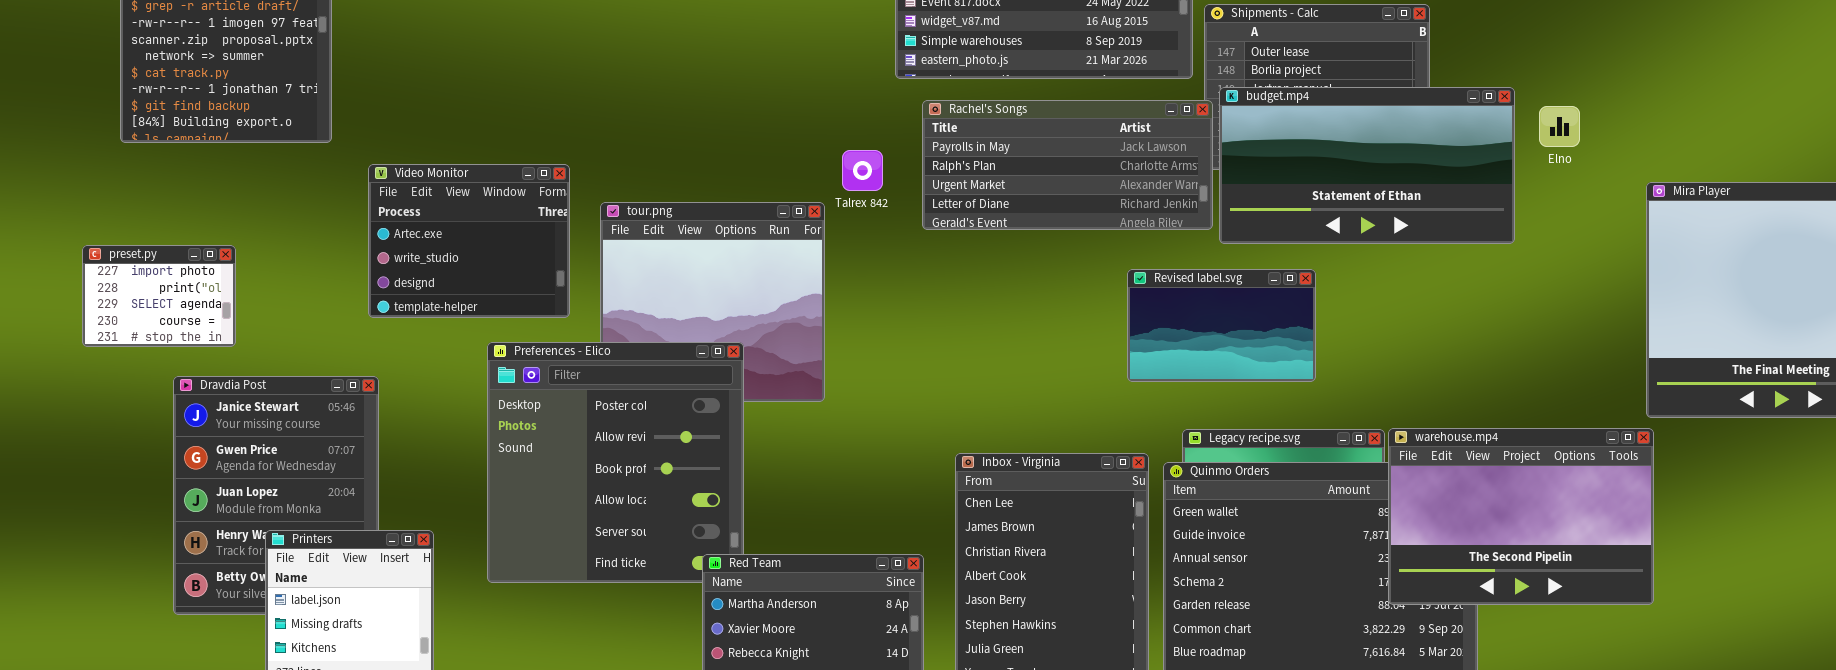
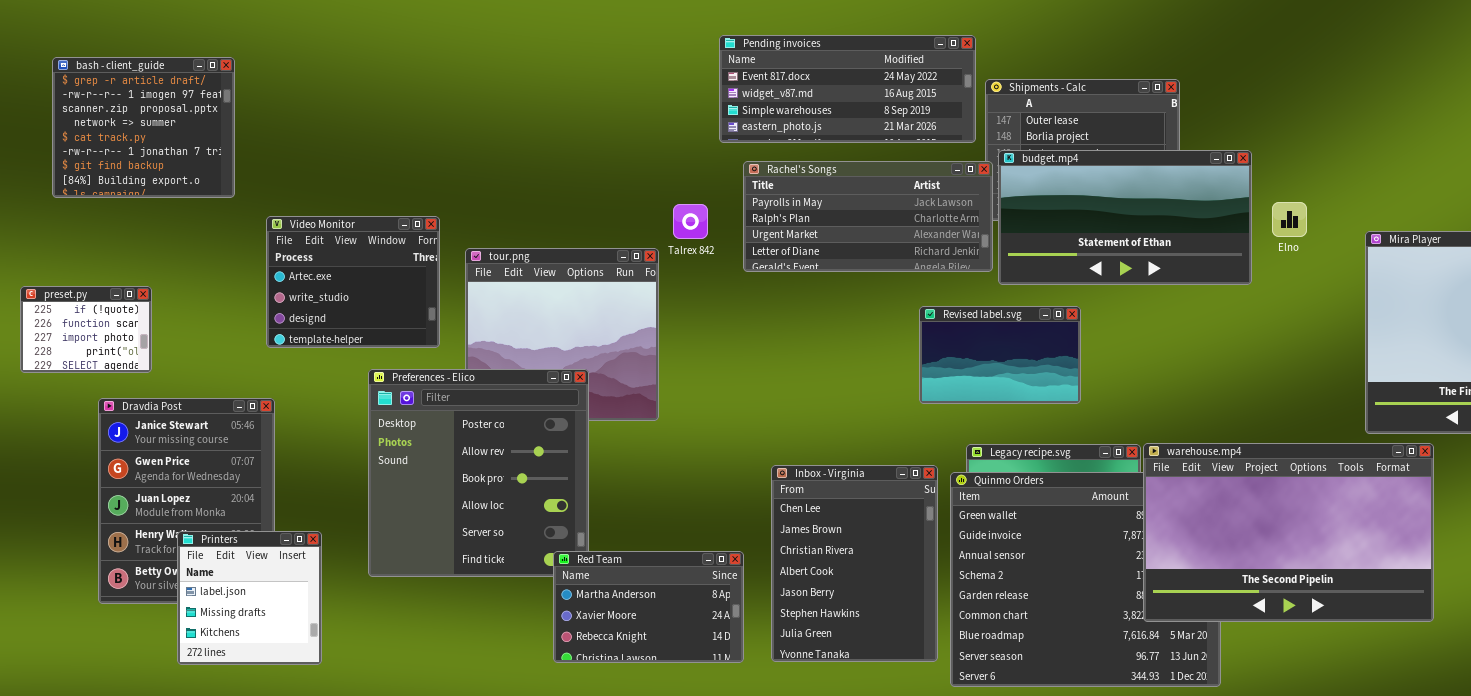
Elno: [1539,106,1580,147] -> [1272,202,1307,237], moved
preset.py: [82,245,236,347] -> [20,286,152,373], scrolled up 2 rows
warehouse.mp4: [1388,428,1654,605] -> [1143,443,1434,622], resized

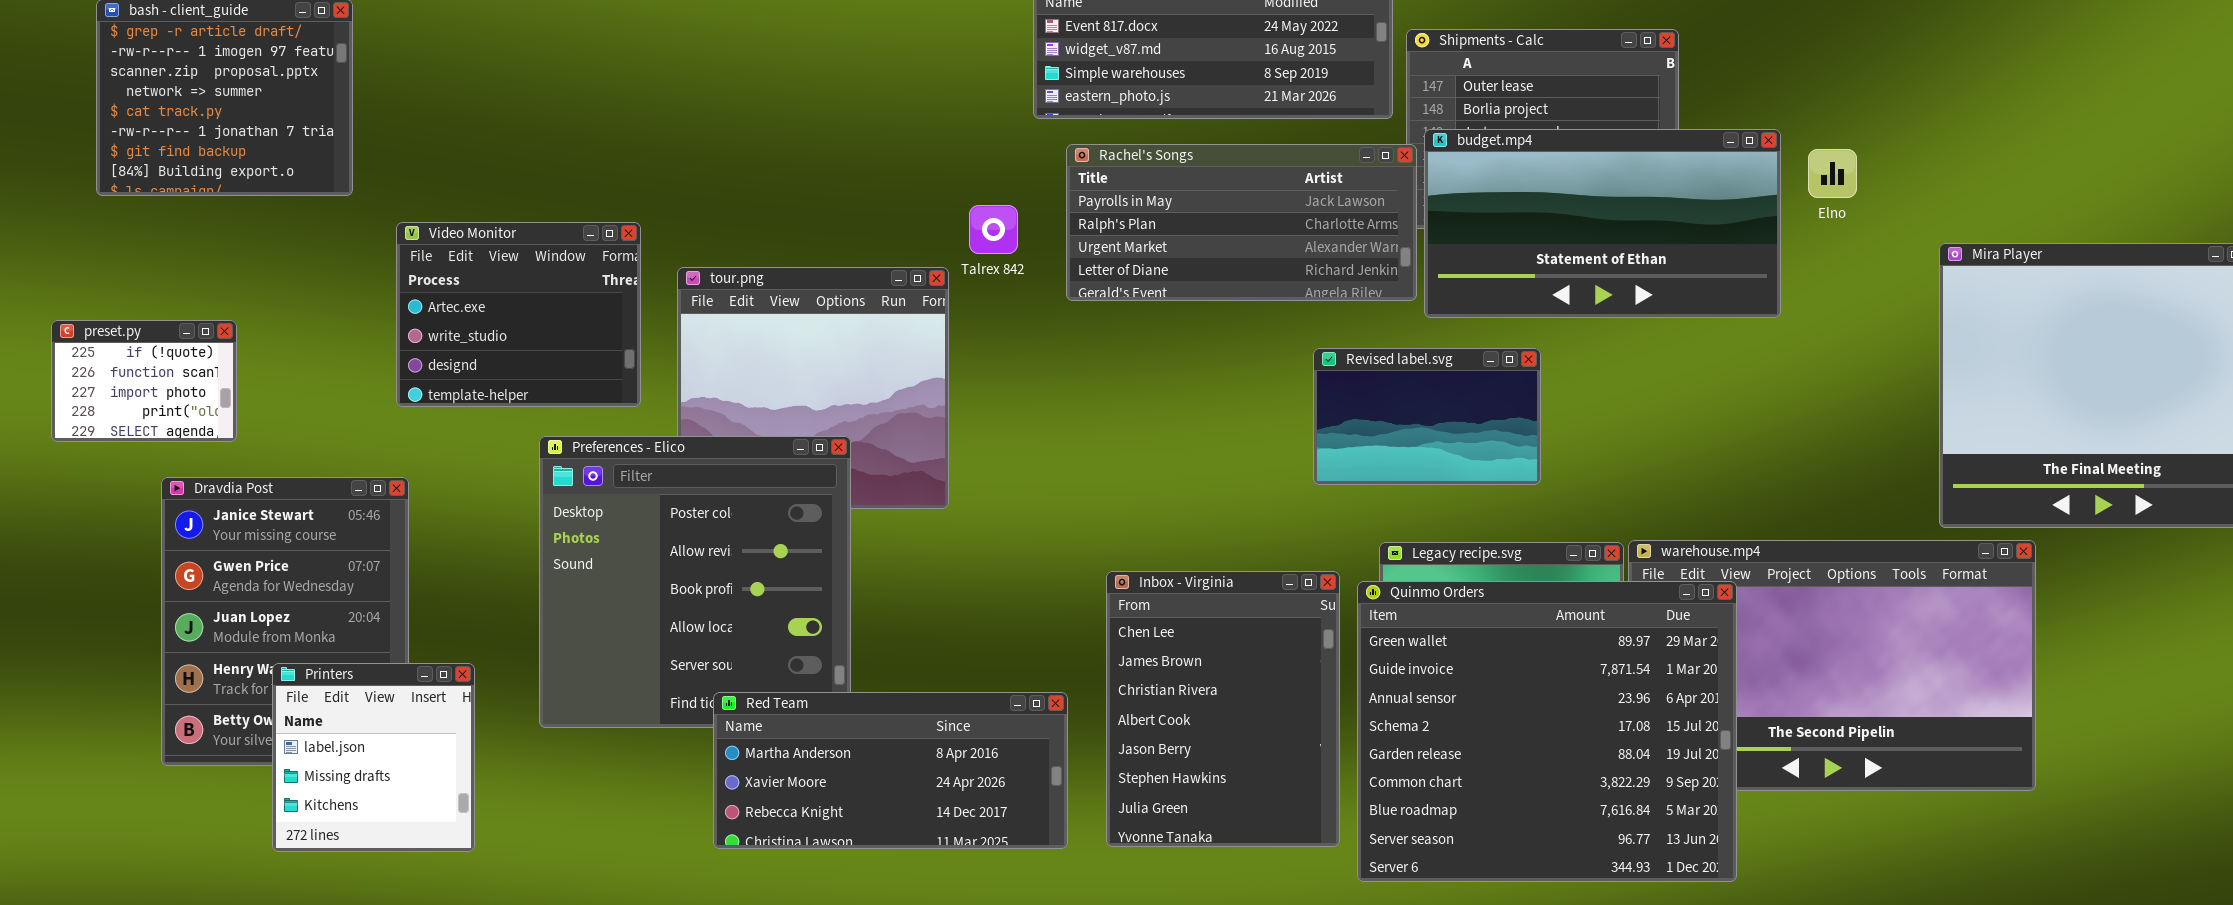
Elno: [1272,202,1307,237] -> [1808,149,1857,198], moved
Quinmo Orders: [950,472,1221,687] -> [1357,581,1737,882], raised
Red Team: [553,551,744,663] -> [713,692,1068,849], resized

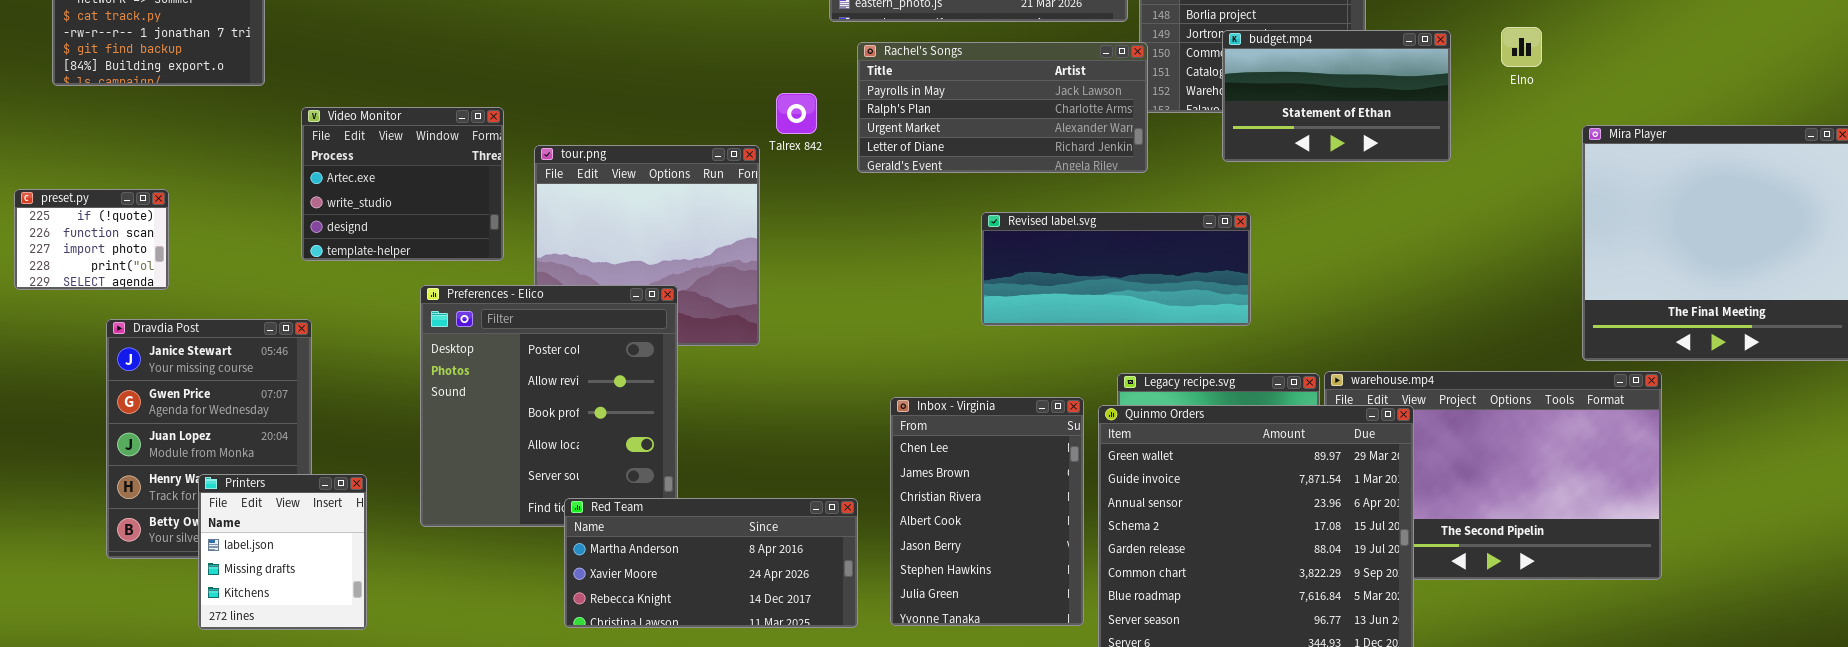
budget.mp4: [1424,129,1781,318] -> [1222,30,1451,162], resized
Elno: [1808,149,1857,198] -> [1501,27,1542,67], moved
Revised label.svg: [1313,348,1541,485] -> [981,212,1251,326], resized

